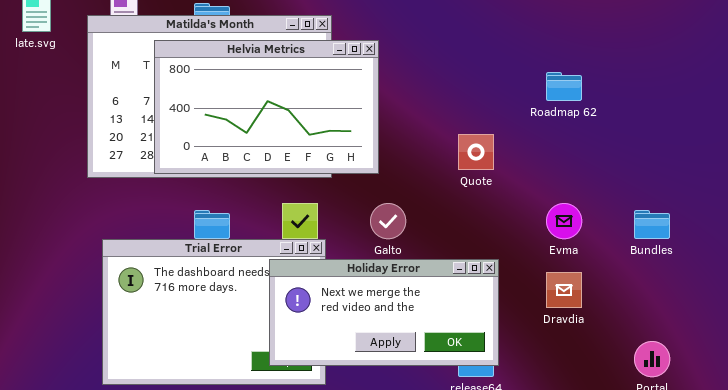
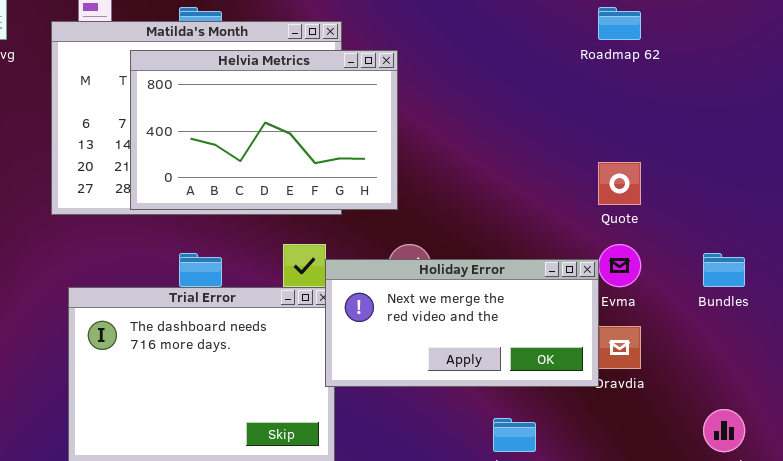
Roadmap 62: [546,72,582,101] -> [598,7,641,40], moved
Quote: [458,134,494,170] -> [598,162,641,205], moved
Holiday Error: [269,259,499,366] -> [325,259,599,387], moved

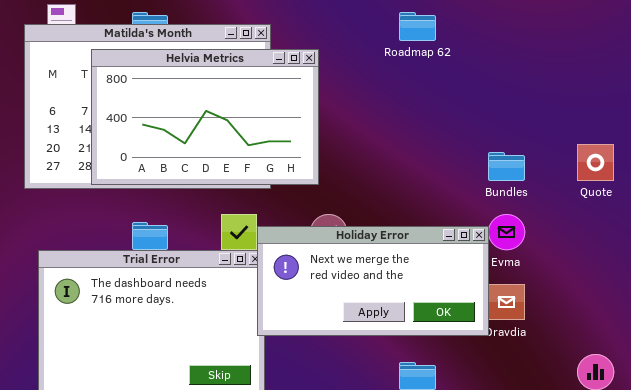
Roadmap 62: [598,7,641,40] -> [399,12,436,41], moved
Quote: [598,162,641,205] -> [577,144,614,181], moved
Bundles: [703,253,745,287] -> [488,152,525,181], moved

